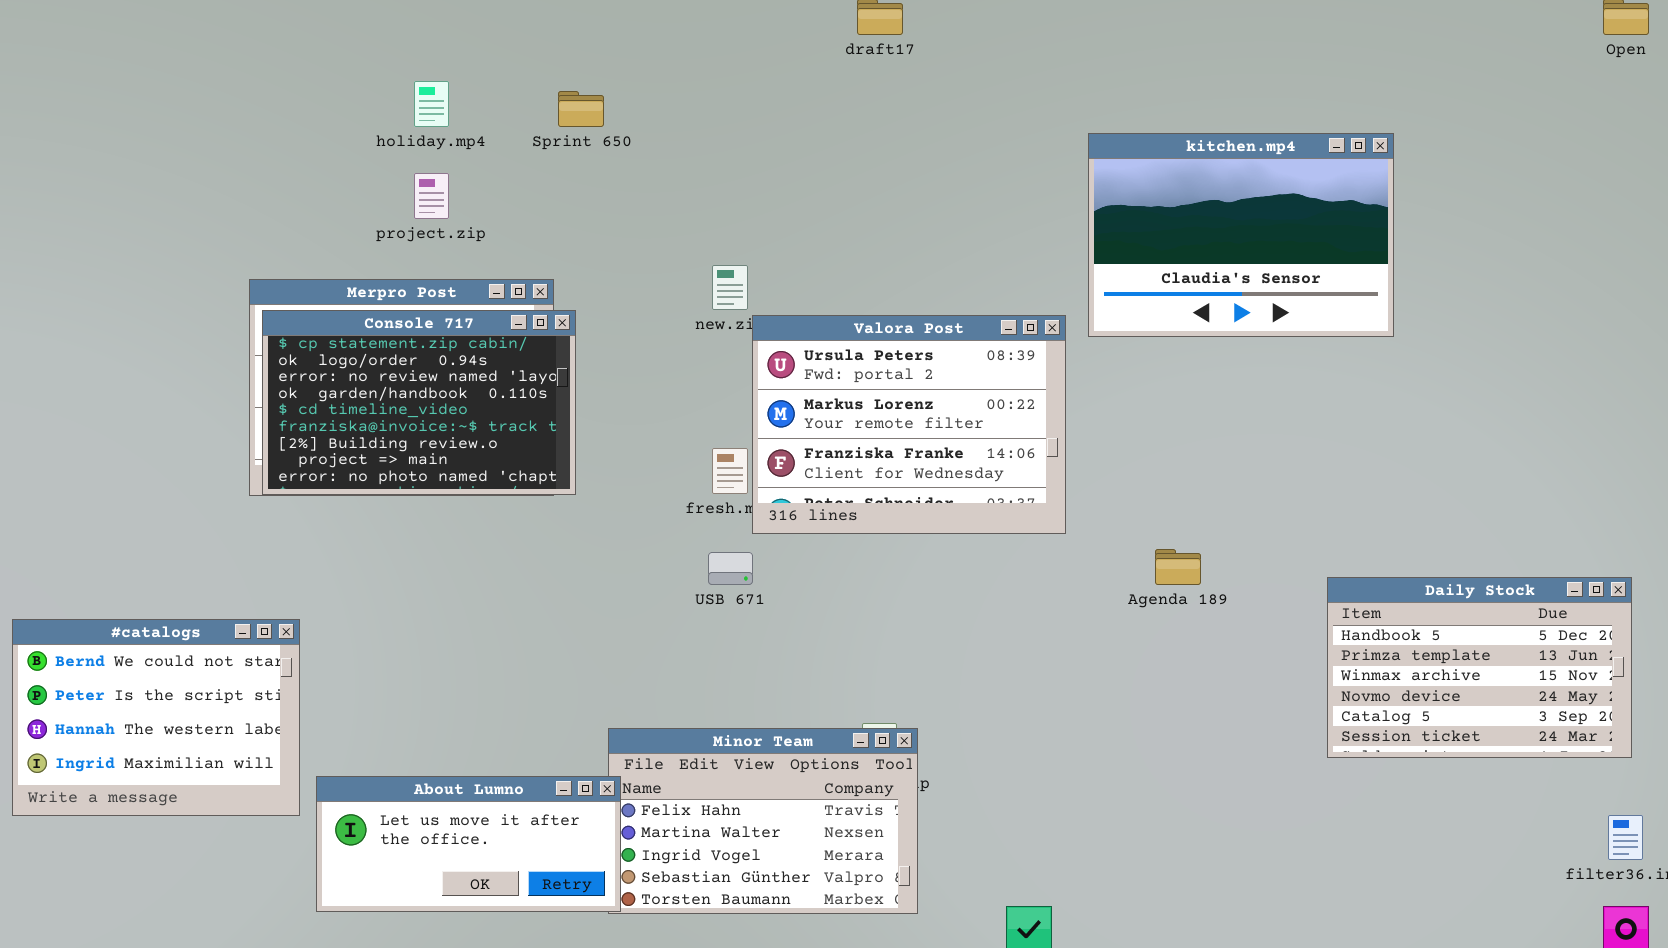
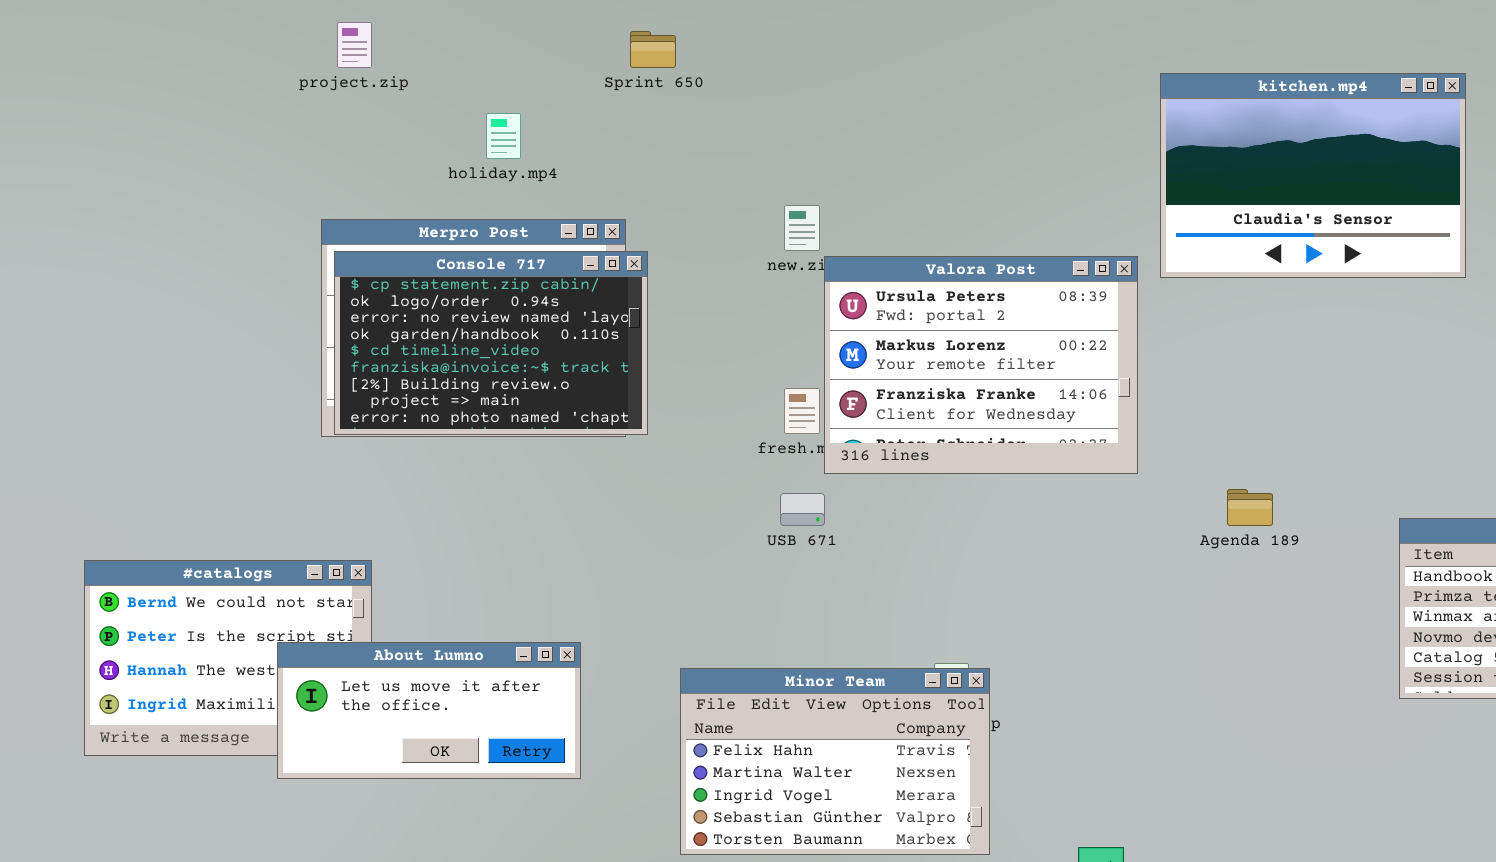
holiday.mp4: [414,81,449,127] -> [486,113,521,159], moved
project.zip: [414,173,449,219] -> [337,22,372,68], moved
About Lumno: [316,776,621,912] -> [277,642,581,779], moved

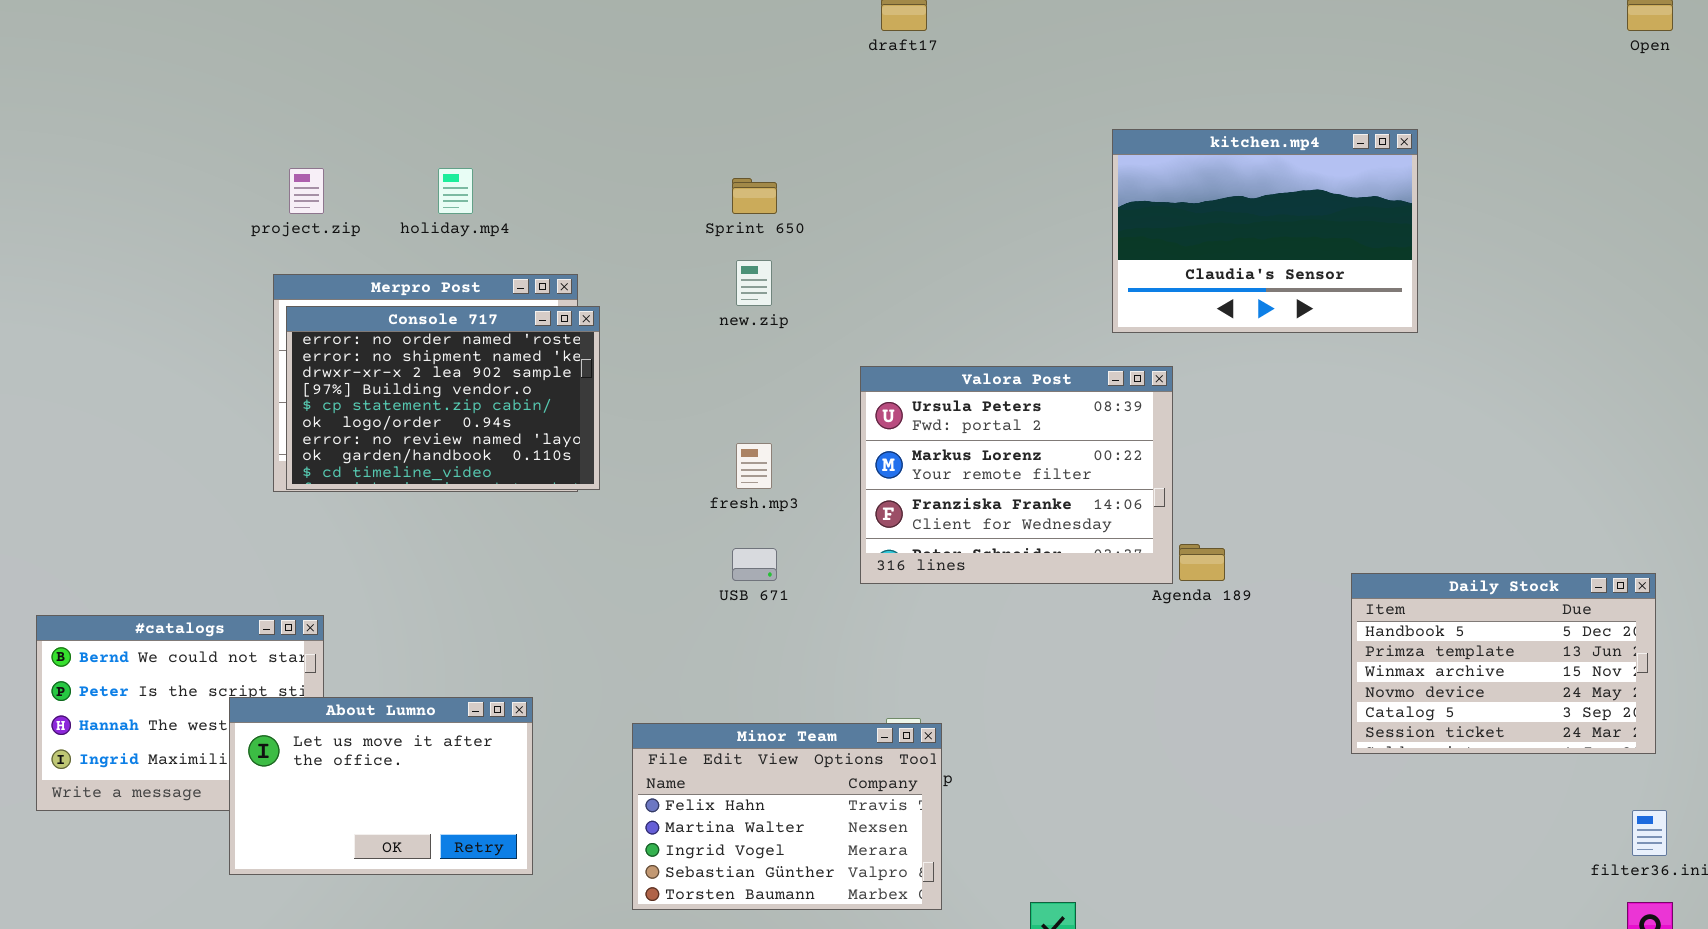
project.zip: [337,22,372,68] -> [289,168,324,214], moved
Sprint 650: [630,31,676,68] -> [732,178,777,214], moved
Console 717: [334,251,648,435] -> [286,306,600,490], scrolled up 4 rows
Valora Post: [824,256,1138,474] -> [860,366,1173,584], moved
About Lumno: [277,642,581,779] -> [229,697,533,875], resized

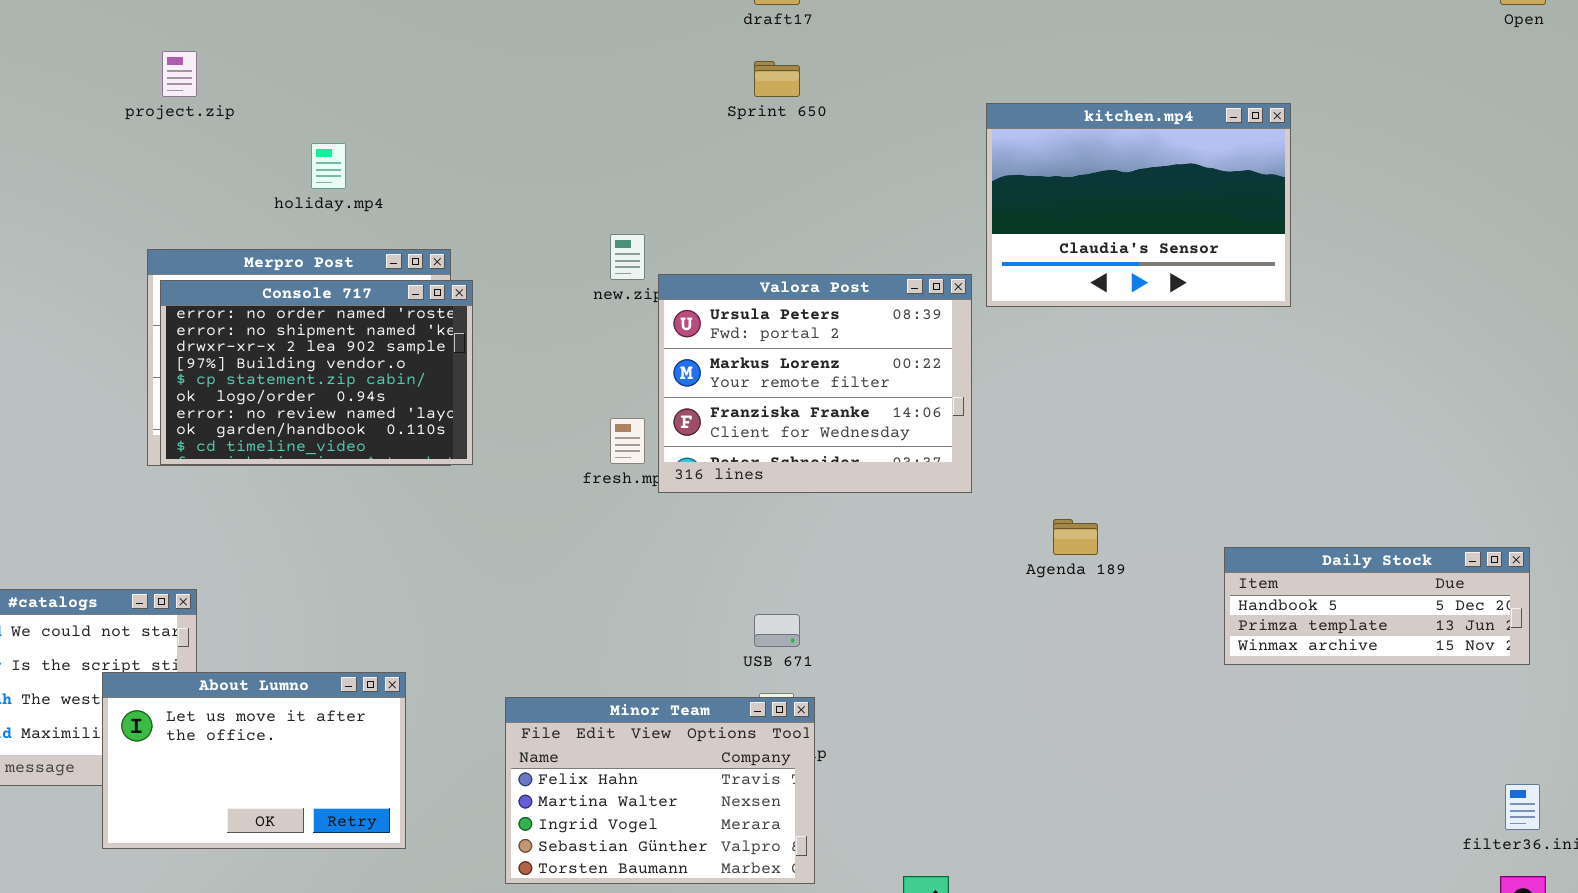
project.zip: [289,168,324,214] -> [162,51,197,97], moved
Sprint 650: [732,178,777,214] -> [754,61,800,97], moved
Valora Post: [860,366,1173,584] -> [658,274,972,493], moved
USB 671: [732,548,777,581] -> [754,614,800,647], moved
Daily Stock: [1351,573,1656,754] -> [1224,547,1530,665], resized

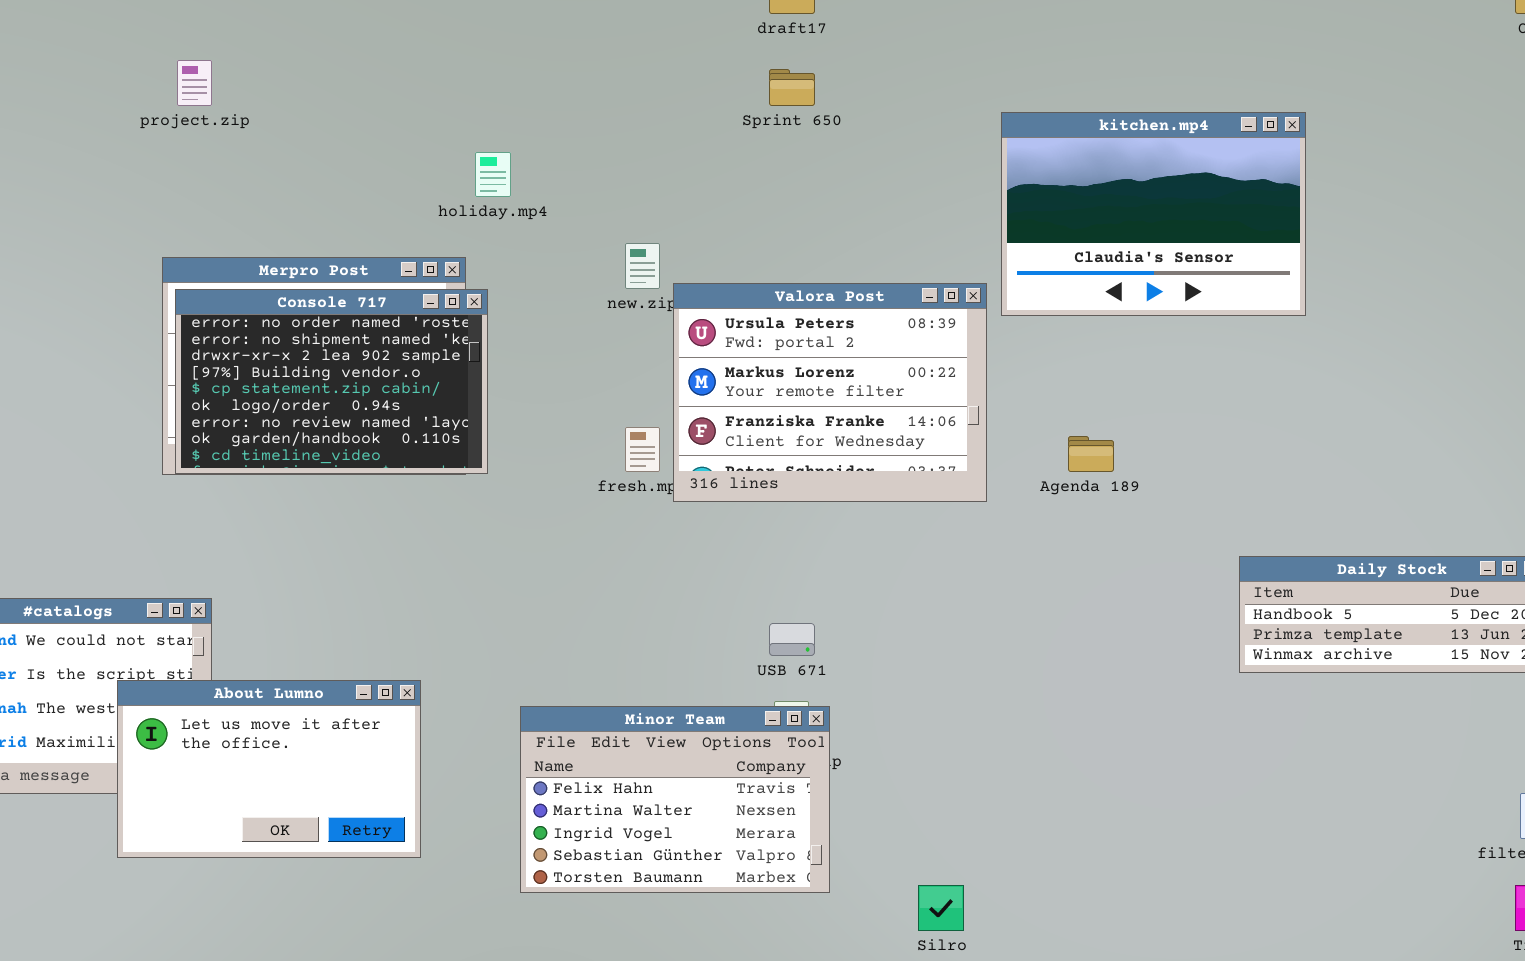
holiday.mp4: [311,143,346,189] -> [475,152,511,197], moved
Agenda 189: [1053,519,1098,555] -> [1068,436,1114,472], moved

